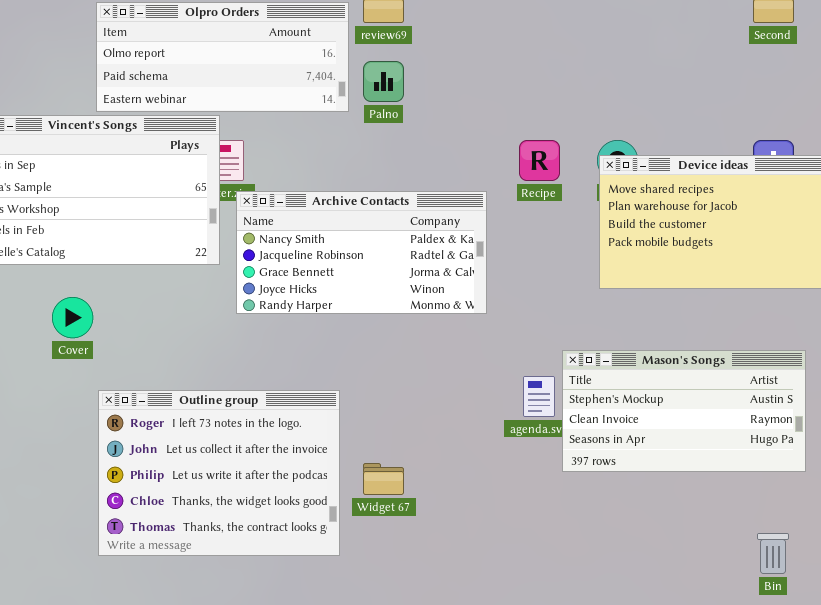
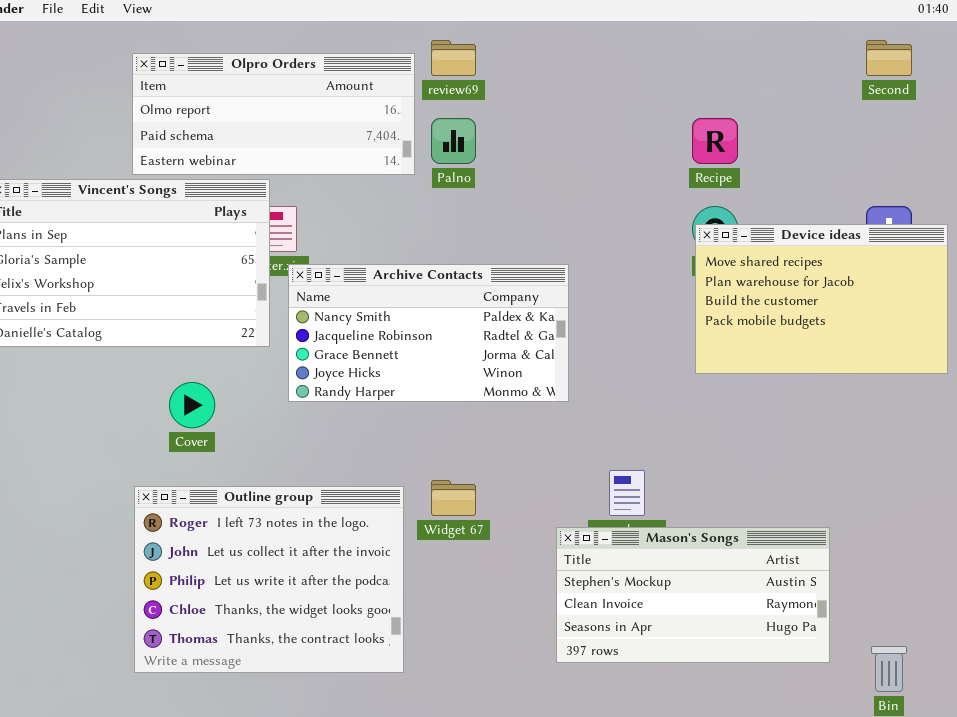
Recipe: [519,140,560,181] -> [692,118,738,164], moved
Cover: [52,297,93,338] -> [169,382,215,428], moved
Mason's Songs: [562,350,806,472] -> [556,527,830,663], moved
Widget 67: [363,463,404,495] -> [431,480,476,516], moved

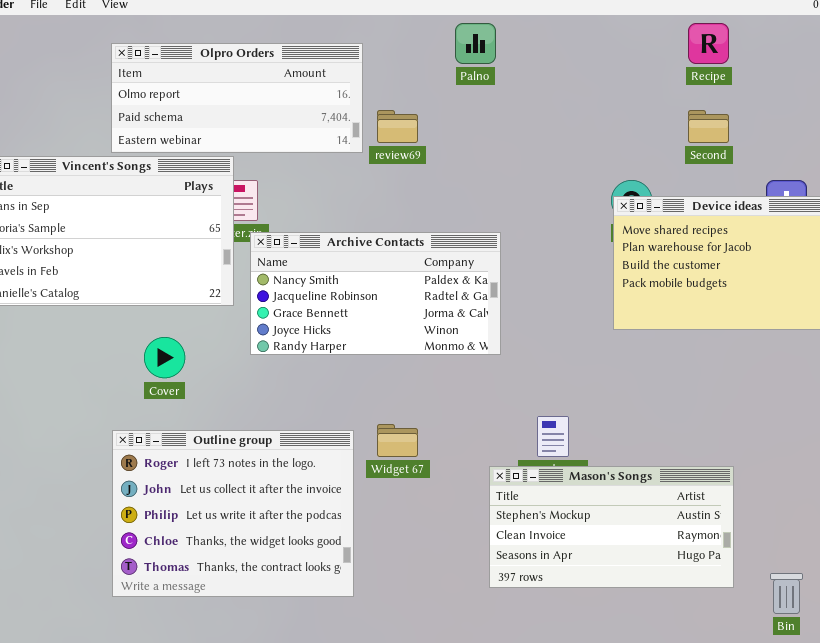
review69: [431,40,476,76] -> [377,110,418,143], moved
Second: [866,40,912,76] -> [688,110,729,143], moved
Palno: [431,118,476,164] -> [455,23,496,64], moved
Recipe: [692,118,738,164] -> [688,23,729,64], moved

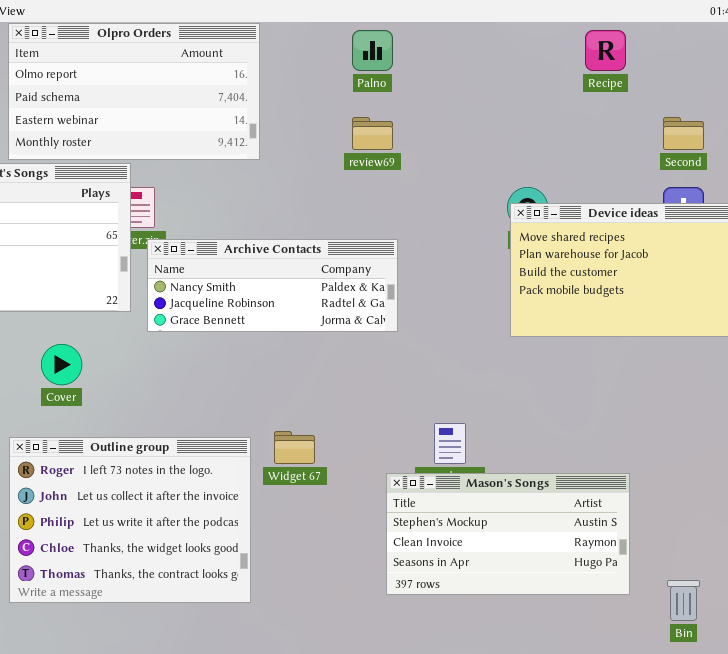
Olpro Orders: [111,43,363,153] -> [8,23,260,160], resized
review69: [377,110,418,143] -> [352,117,393,150], moved
Second: [688,110,729,143] -> [663,117,704,150], moved
Archive Contacts: [250,232,501,355] -> [147,239,398,332], resized

